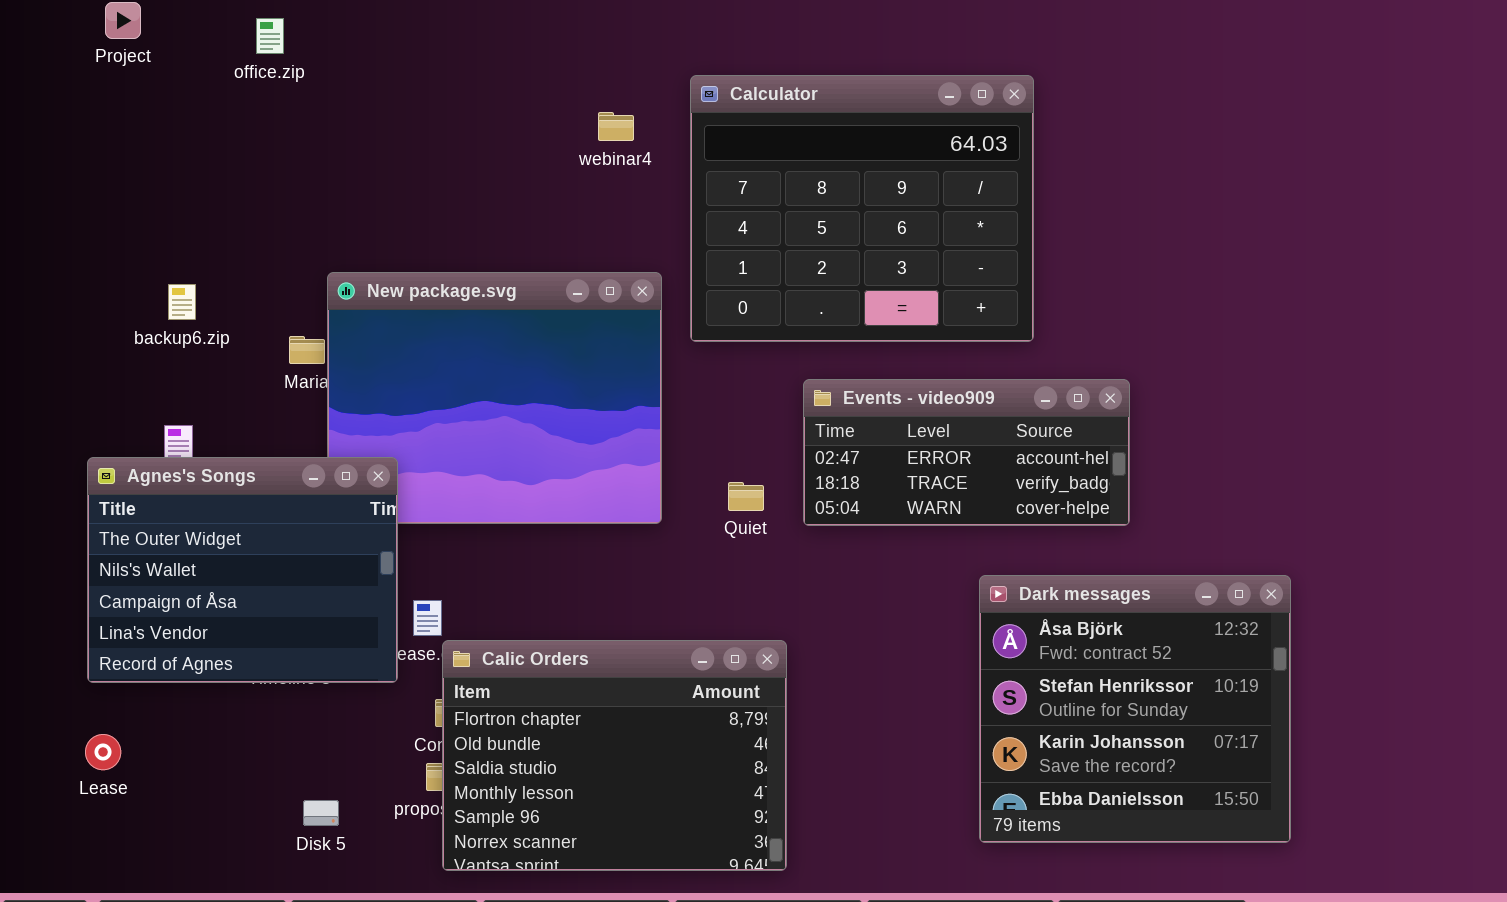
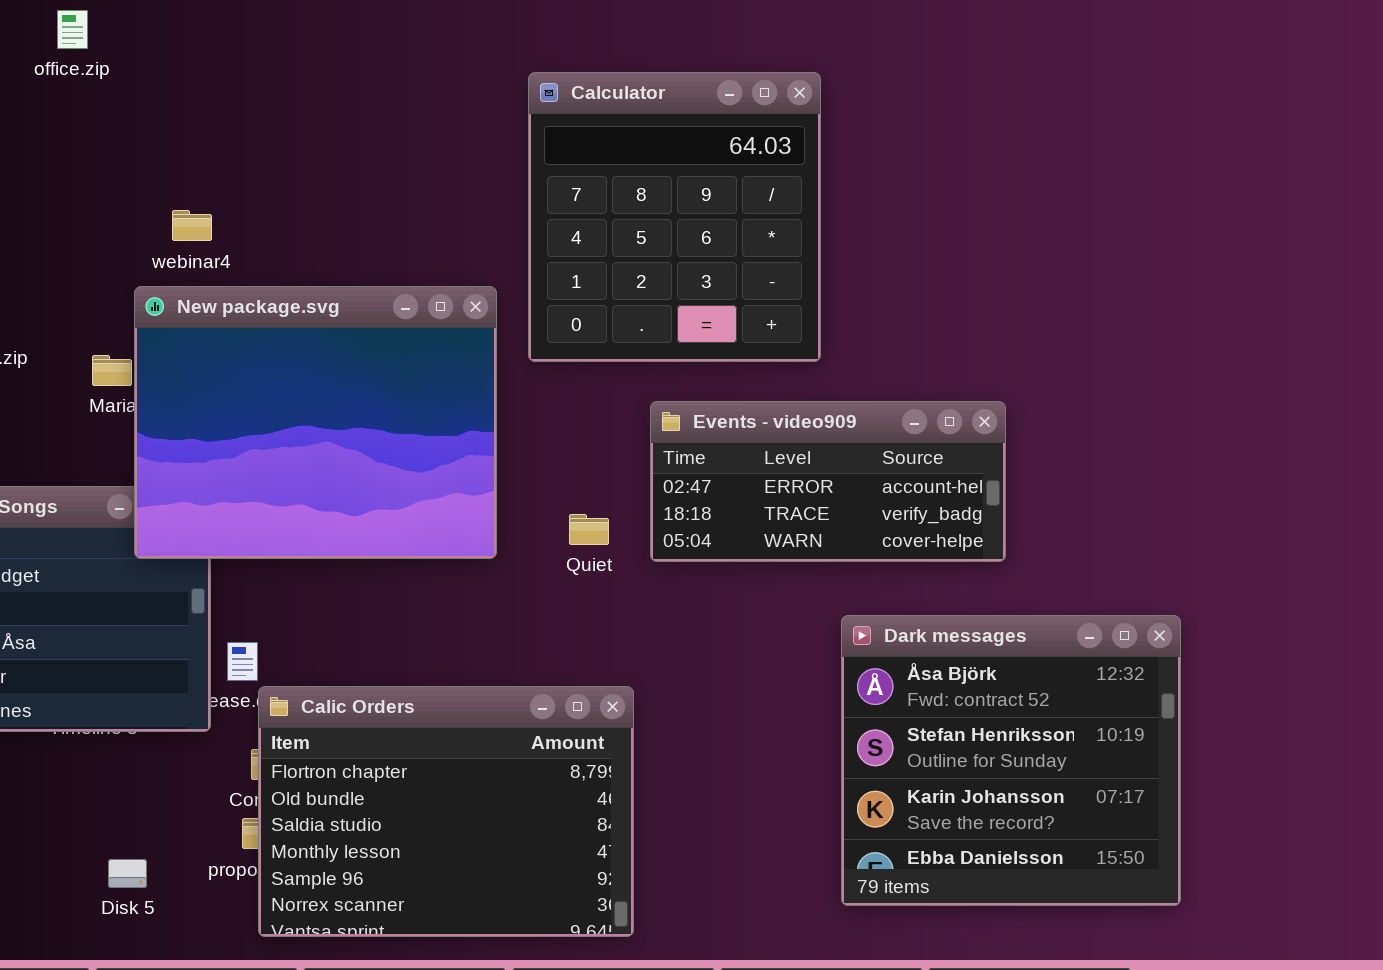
Calculator: [690,75,1034,342] -> [528,72,821,362], resized
webinar4: [598,112,634,141] -> [172,210,212,241], moved
New package.svg: [327,272,662,524] -> [134,286,497,559], raised

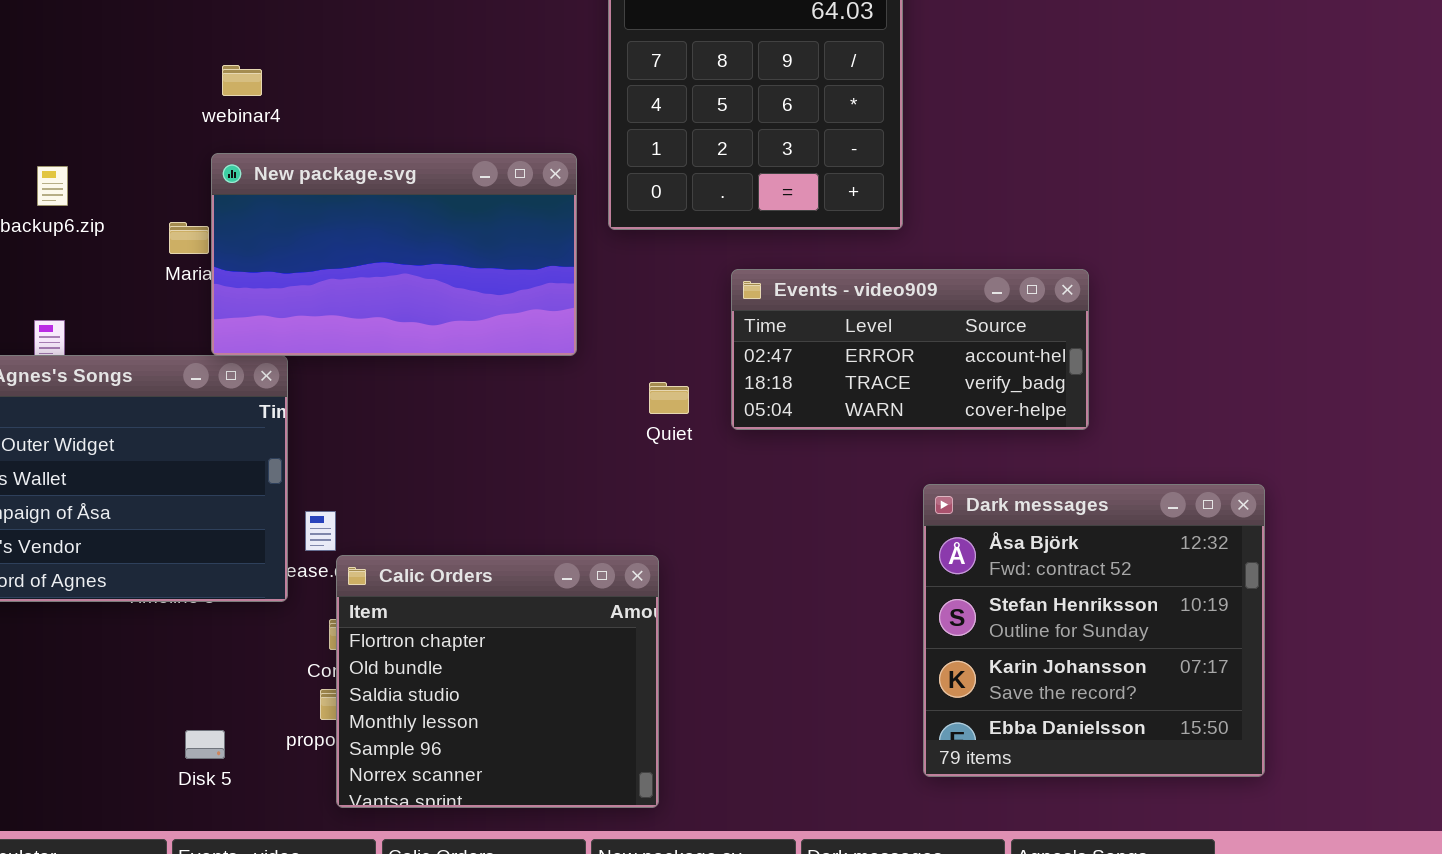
webinar4: [172,210,212,241] -> [222,65,262,96], moved
New package.svg: [134,286,497,559] -> [211,153,577,356], resized
Calic Orders: [258,686,634,937] -> [336,555,659,808], resized

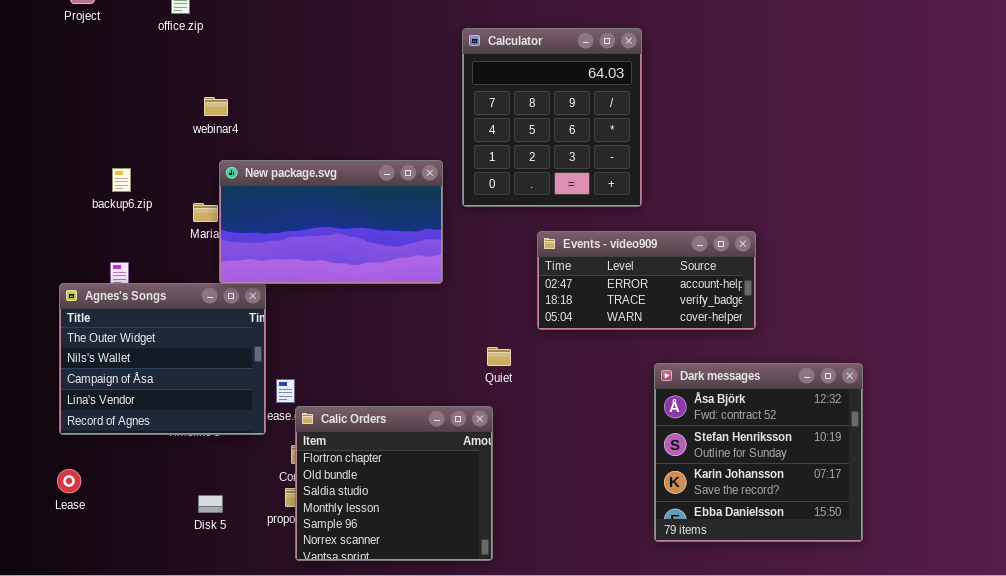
webinar4: [222,65,262,96] -> [204,97,228,116], moved
Quiet: [649,382,689,414] -> [487,347,511,366], moved
Disk 5: [185,730,225,759] -> [198,495,223,513], moved

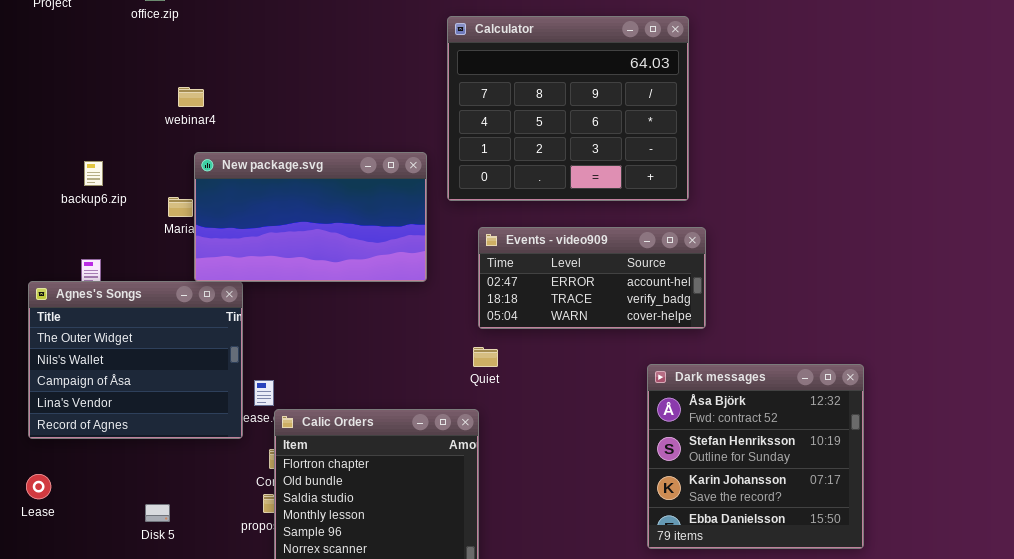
Calculator: [462,28,642,207] -> [447,16,689,201], resized
Events - video909: [537,231,756,330] -> [478,227,706,329], moved
Disk 5: [198,495,223,513] -> [145,504,170,522], moved

